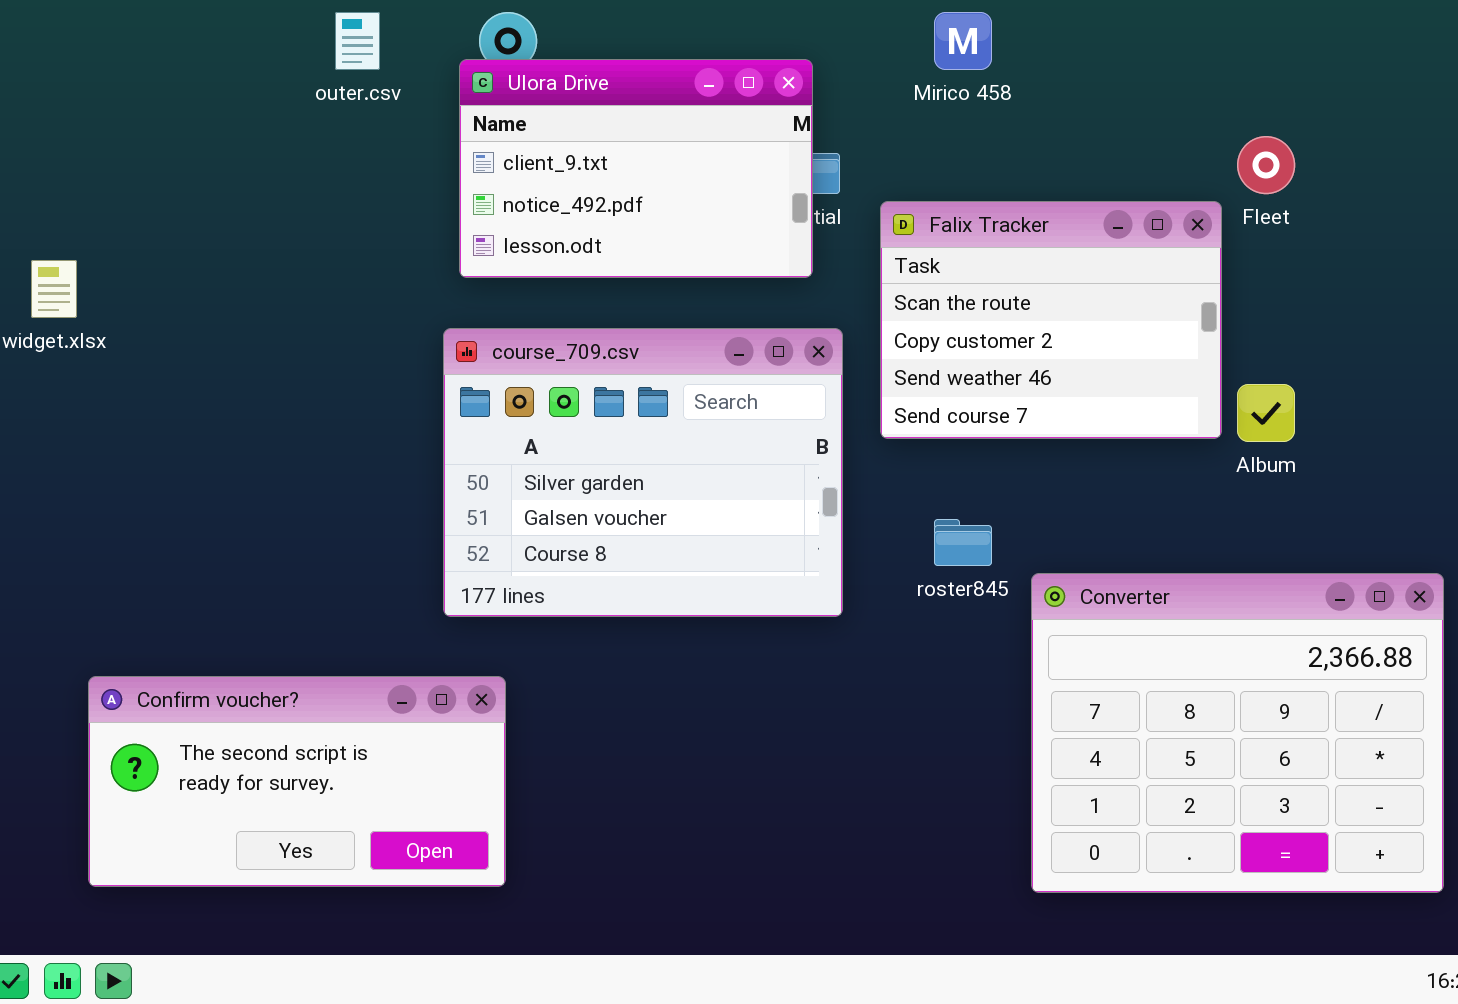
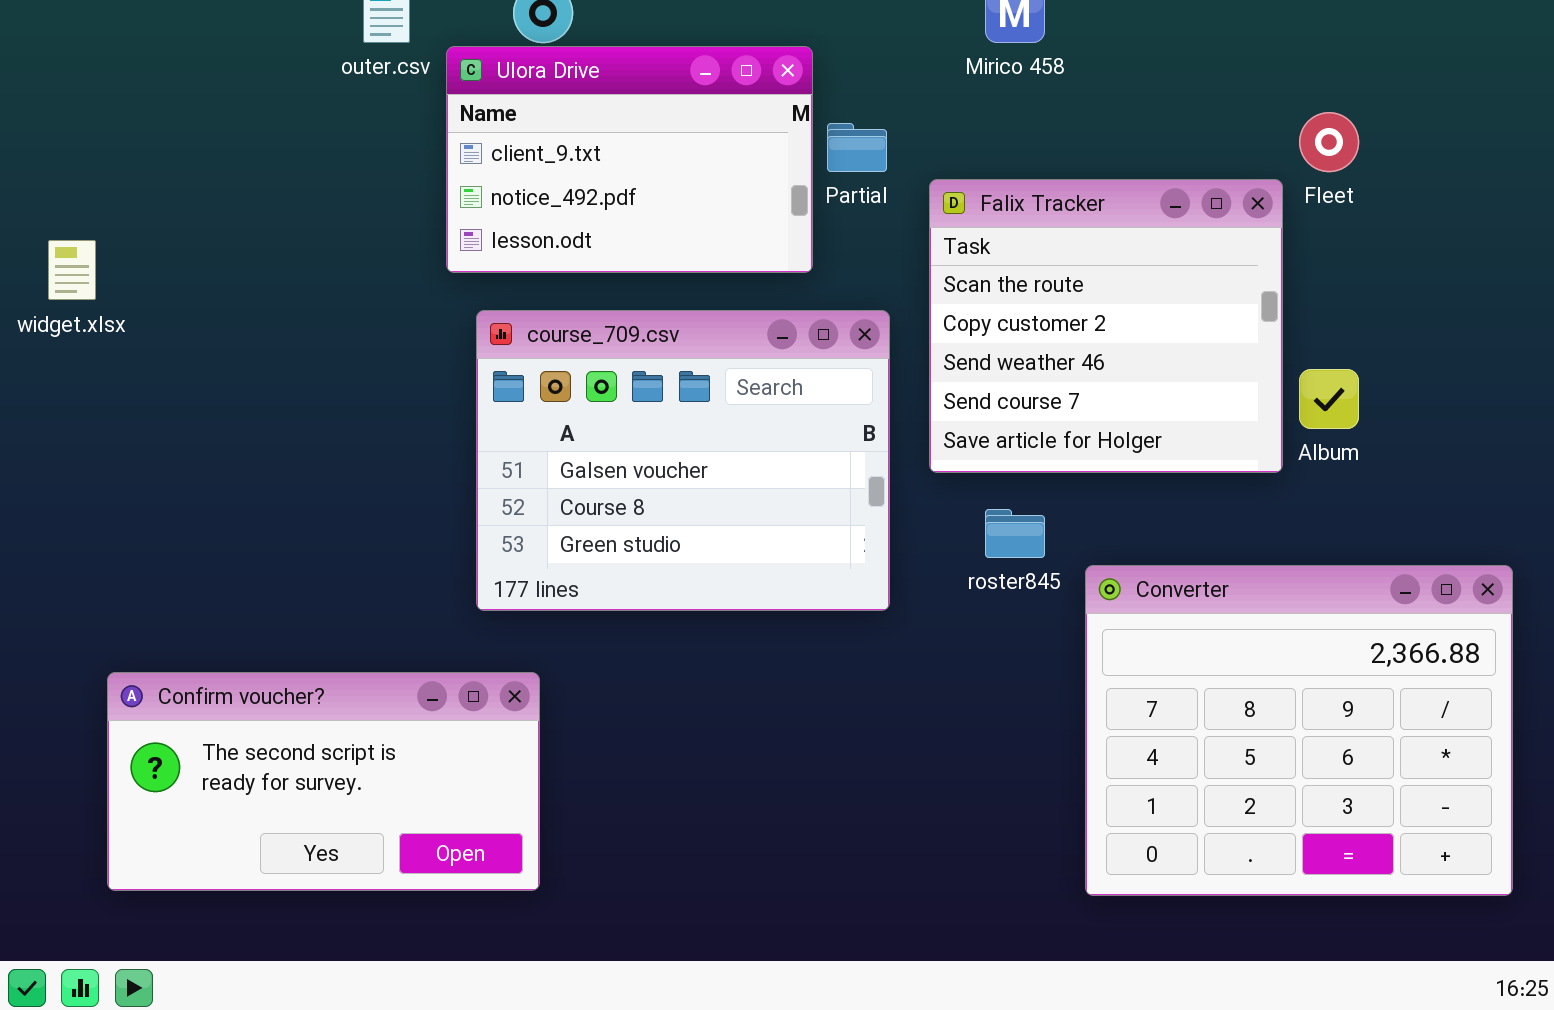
Ulora Drive: [459,59,813,278] -> [446,46,813,273], moved
Falix Tracker: [880,201,1222,439] -> [929,179,1283,473], resized
course_709.csv: [443,328,843,617] -> [476,310,890,611], scrolled down 1 row

